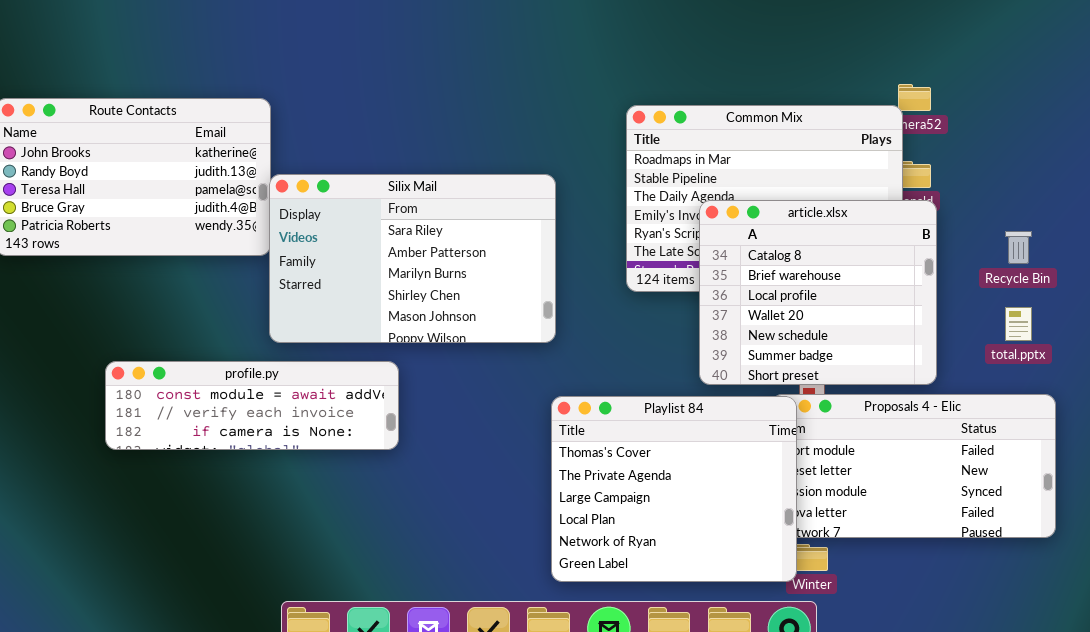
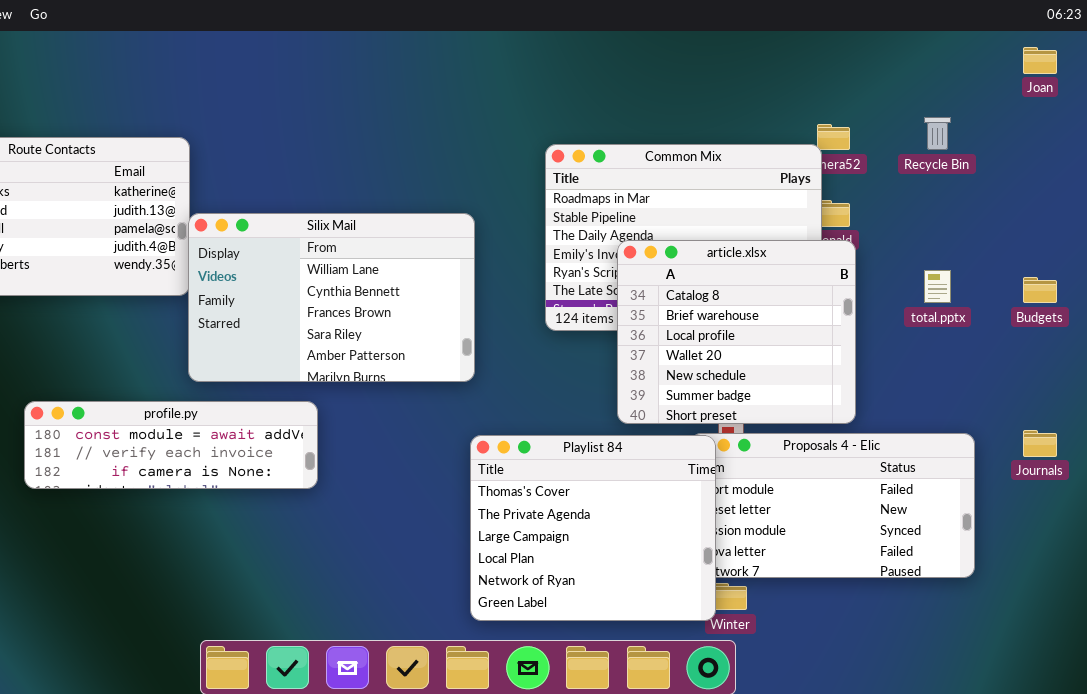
Silix Mail: [269,174,556,343] -> [188,213,475,382], scrolled up 3 rows
Recycle Bin: [1005,231,1032,264] -> [924,117,951,150], moved
total.pptx: [1005,307,1032,341] -> [924,270,951,303], moved

